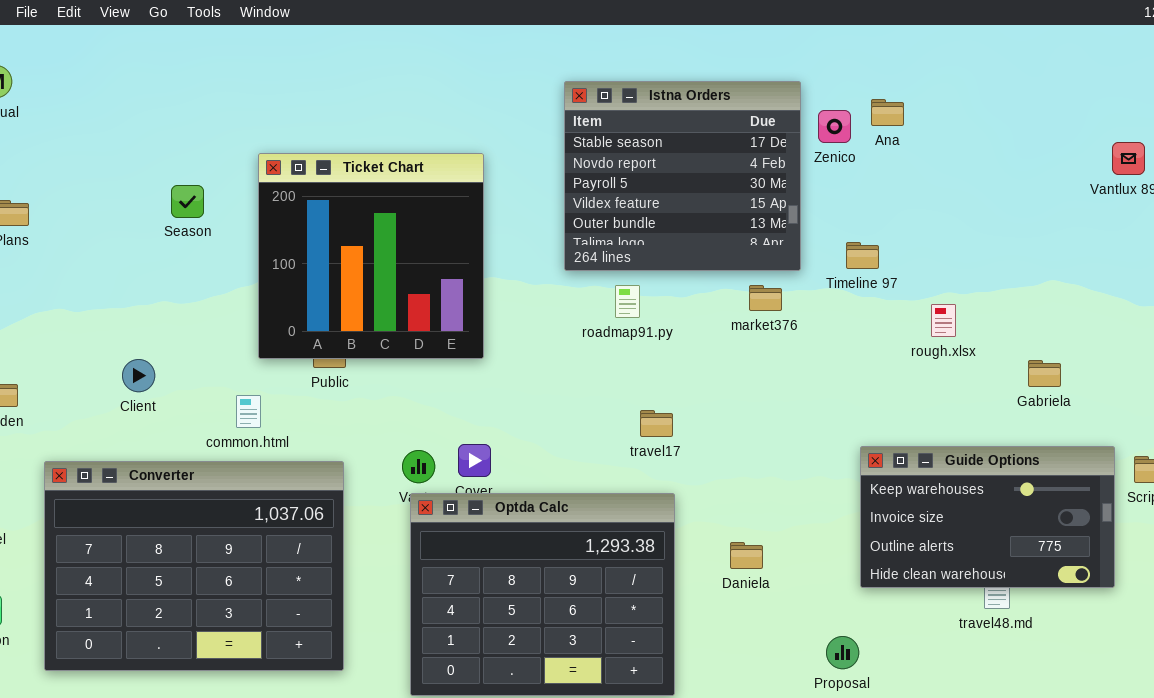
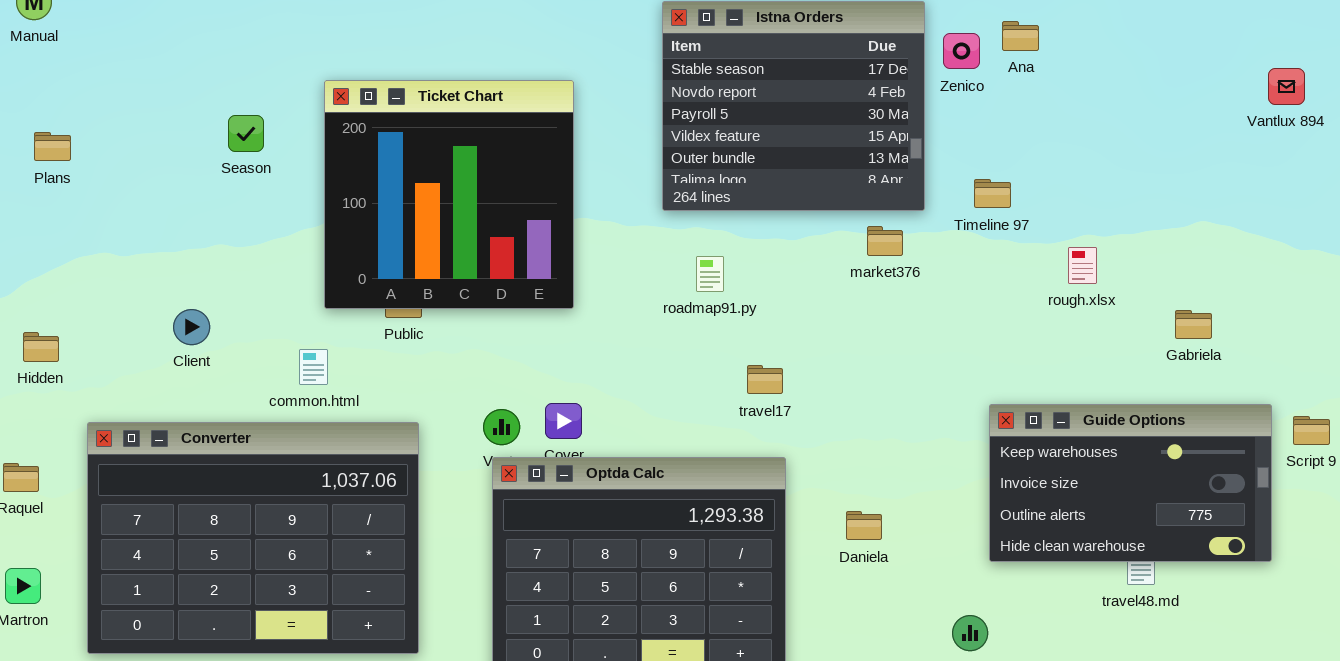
roadmap91.py: [615,285,640,318] -> [696,256,724,292], moved

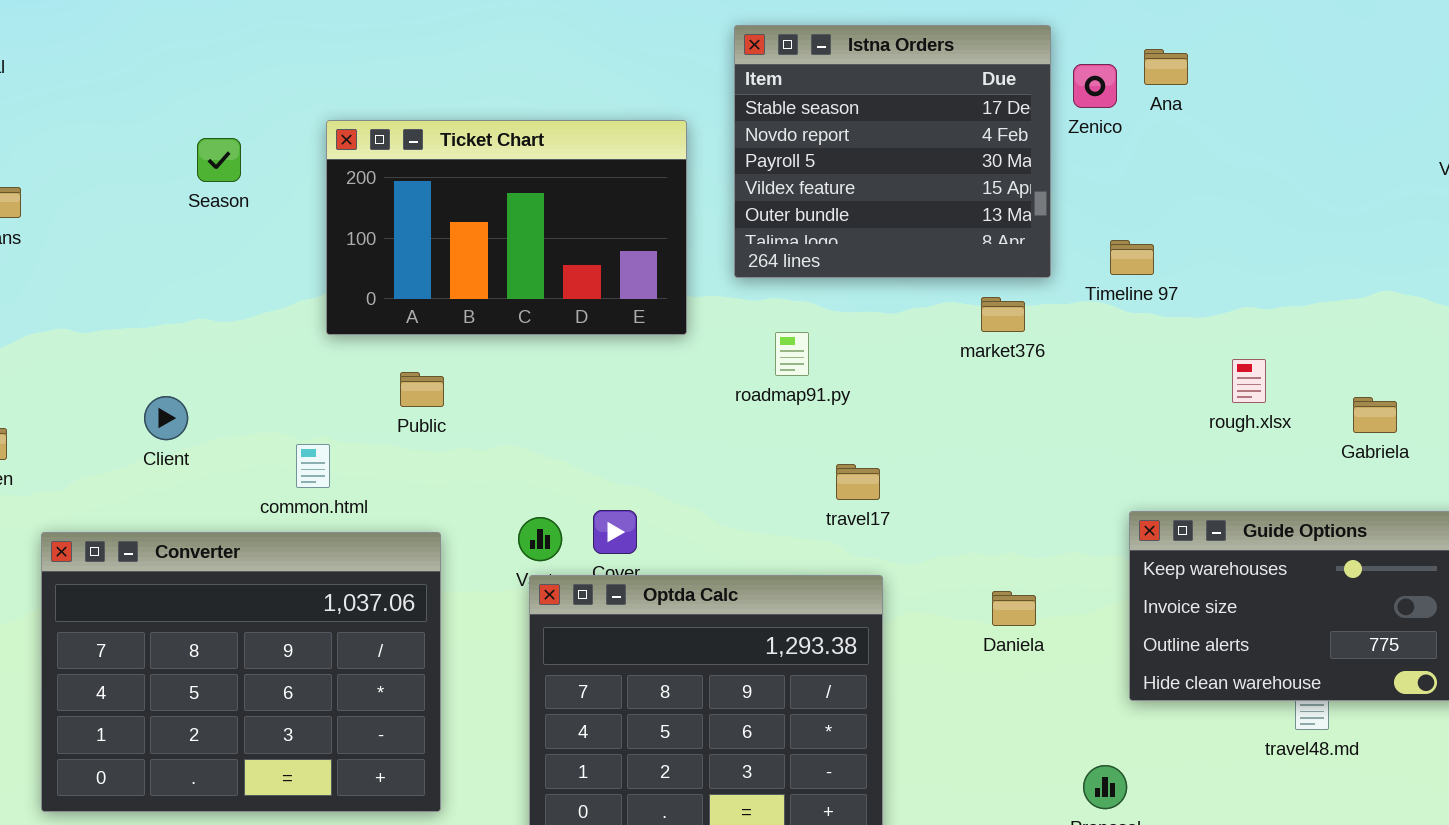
Ticket Chart: [324,80,574,309] -> [326,120,687,335], resized
Season: [228,115,264,152] -> [197,138,241,182], moved
rough.xlsx: [1068,247,1097,284] -> [1232,359,1266,403], moved
Daniela: [846,511,882,540] -> [992,591,1036,626], moved

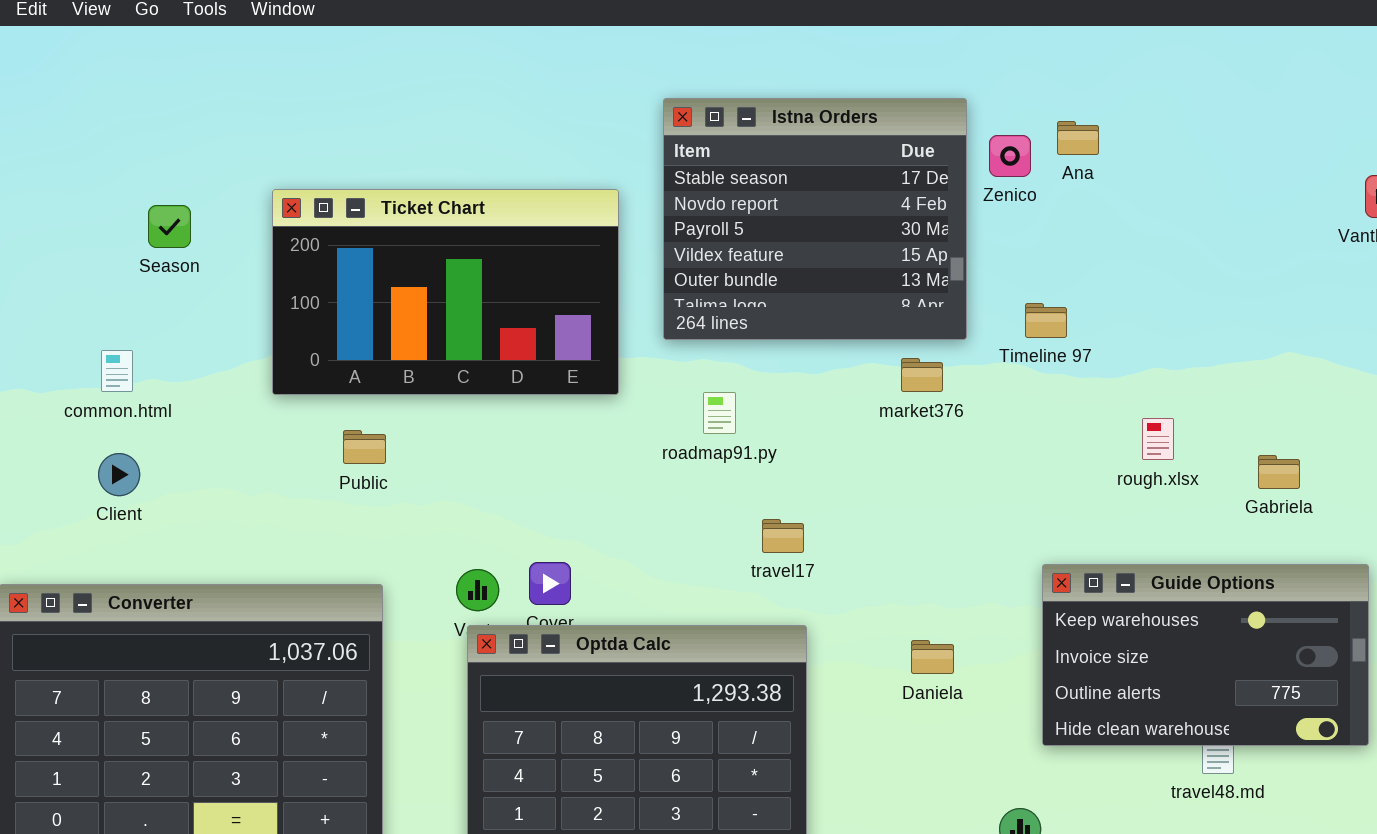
common.html: [296,444,330,488] -> [101,350,133,392], moved

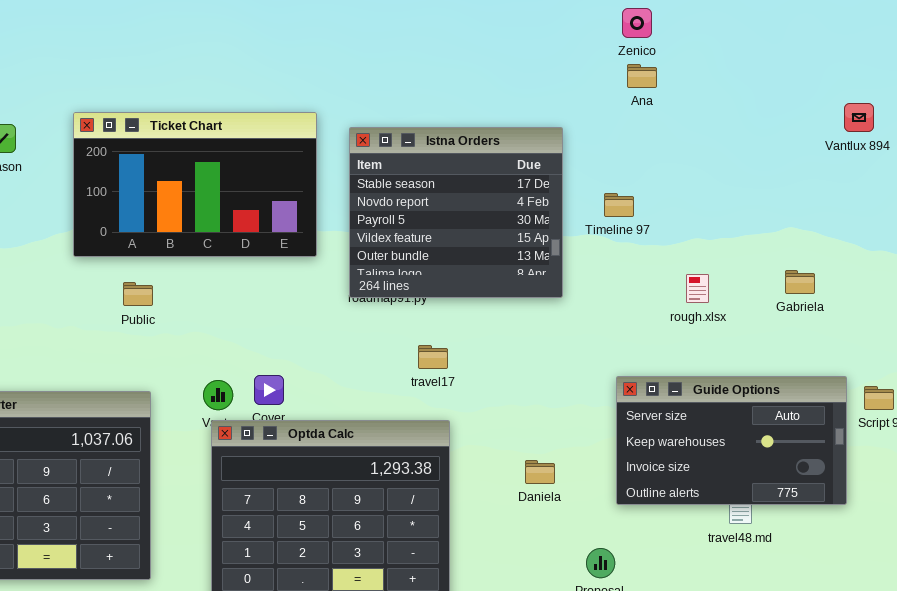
Istna Orders: [663,98,967,340] -> [349,127,563,298], moved
Zenico: [989,135,1031,177] -> [622,8,652,38], moved
Gabriela: [1258,455,1300,489] -> [785,270,815,294], moved
Guide Options: [1042,564,1369,746] -> [616,376,847,505], scrolled up 1 row
Daniela: [911,640,954,674] -> [525,460,555,484], moved

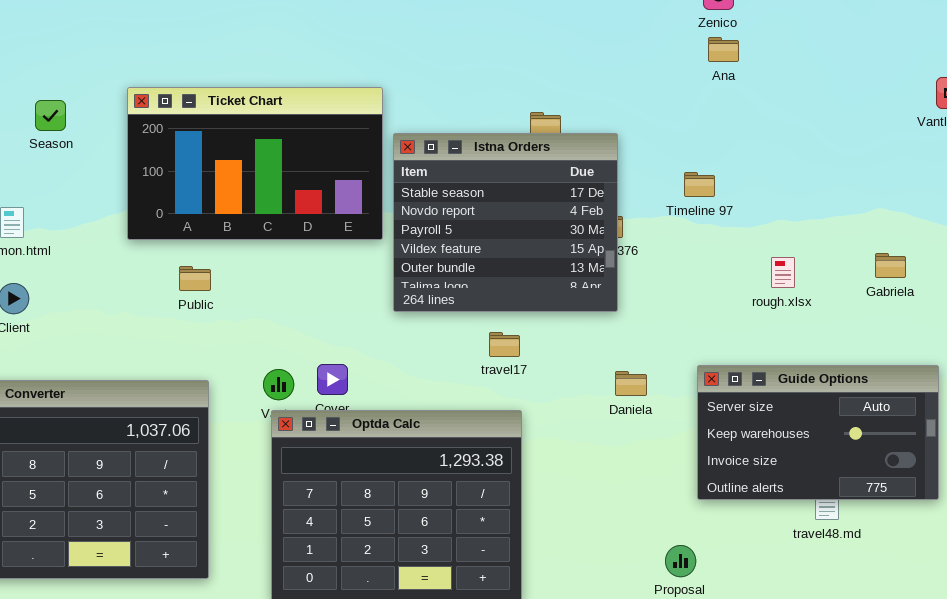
Istna Orders: [349,127,563,298] -> [393,133,618,312], moved
Daniela: [525,460,555,484] -> [615,371,647,396], moved

